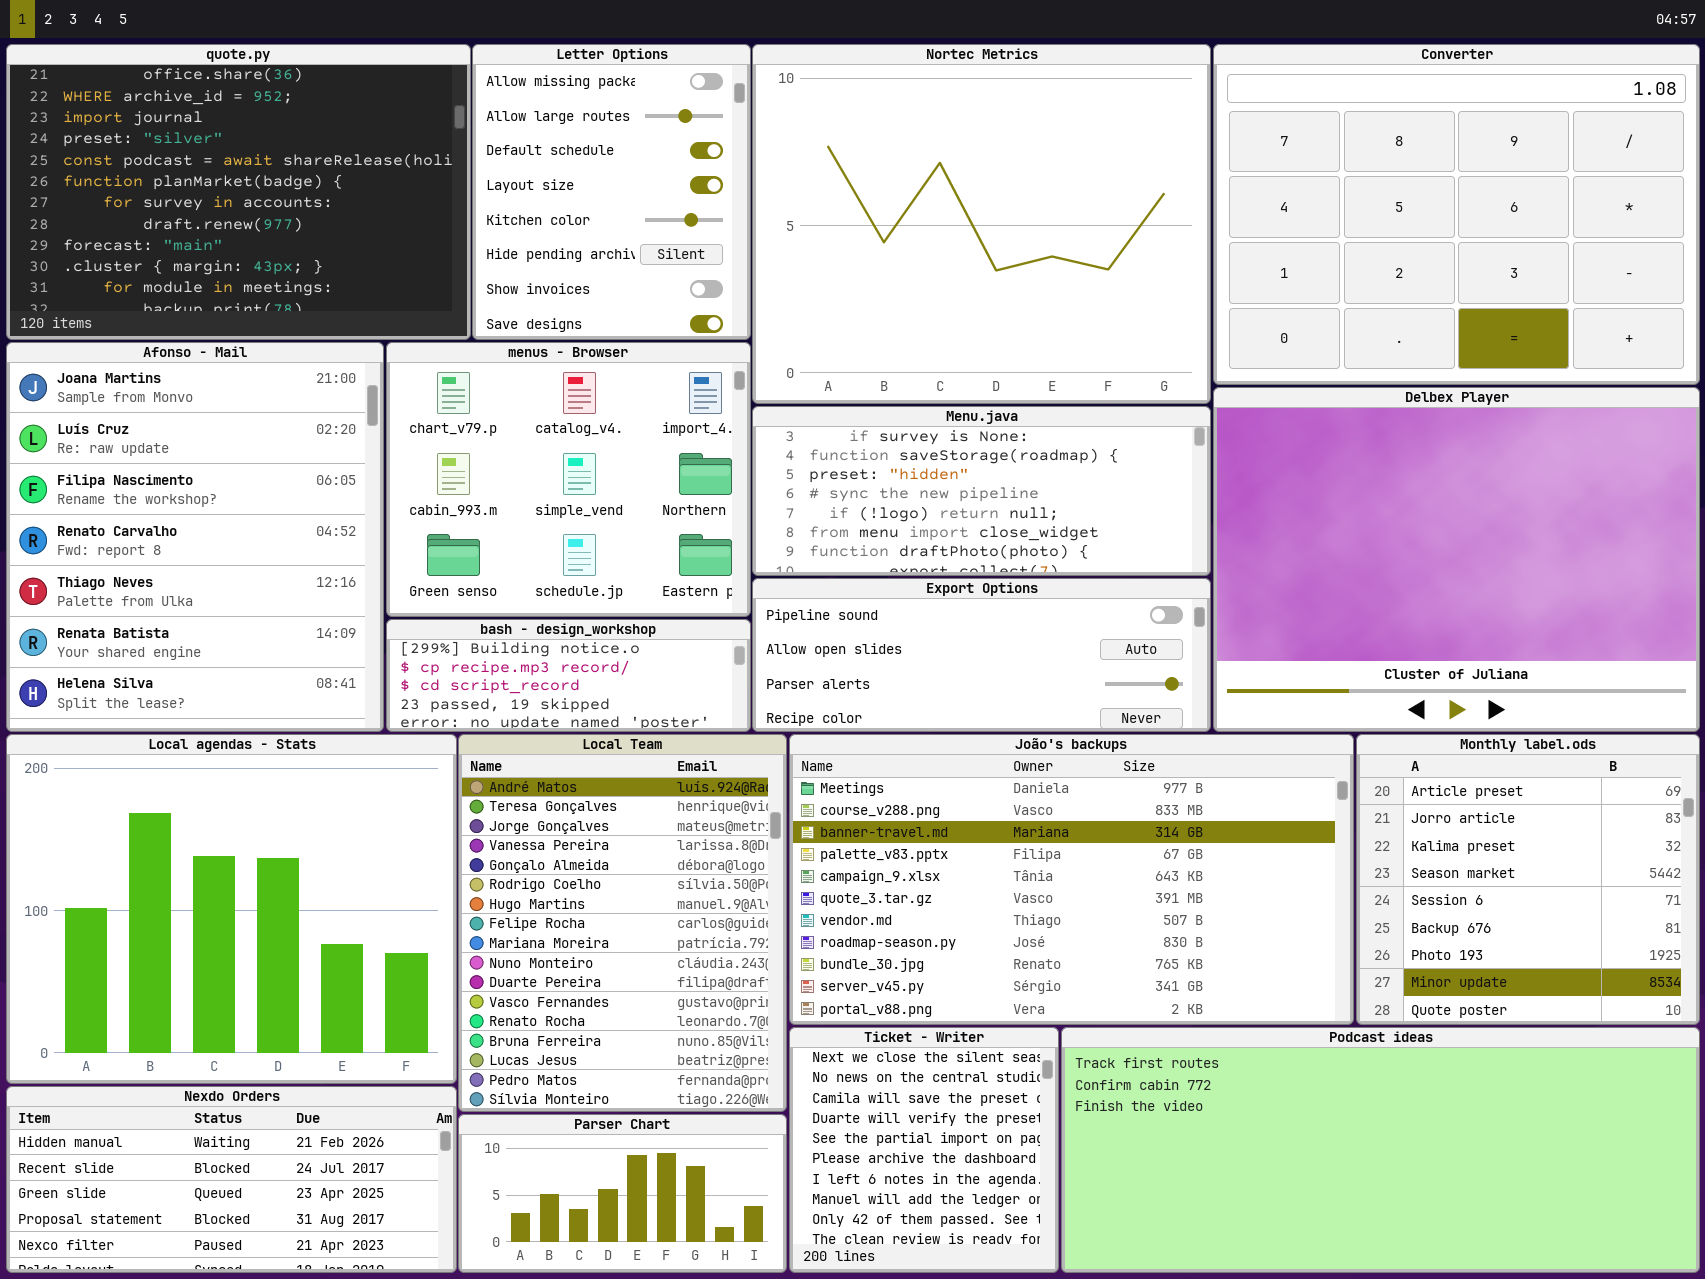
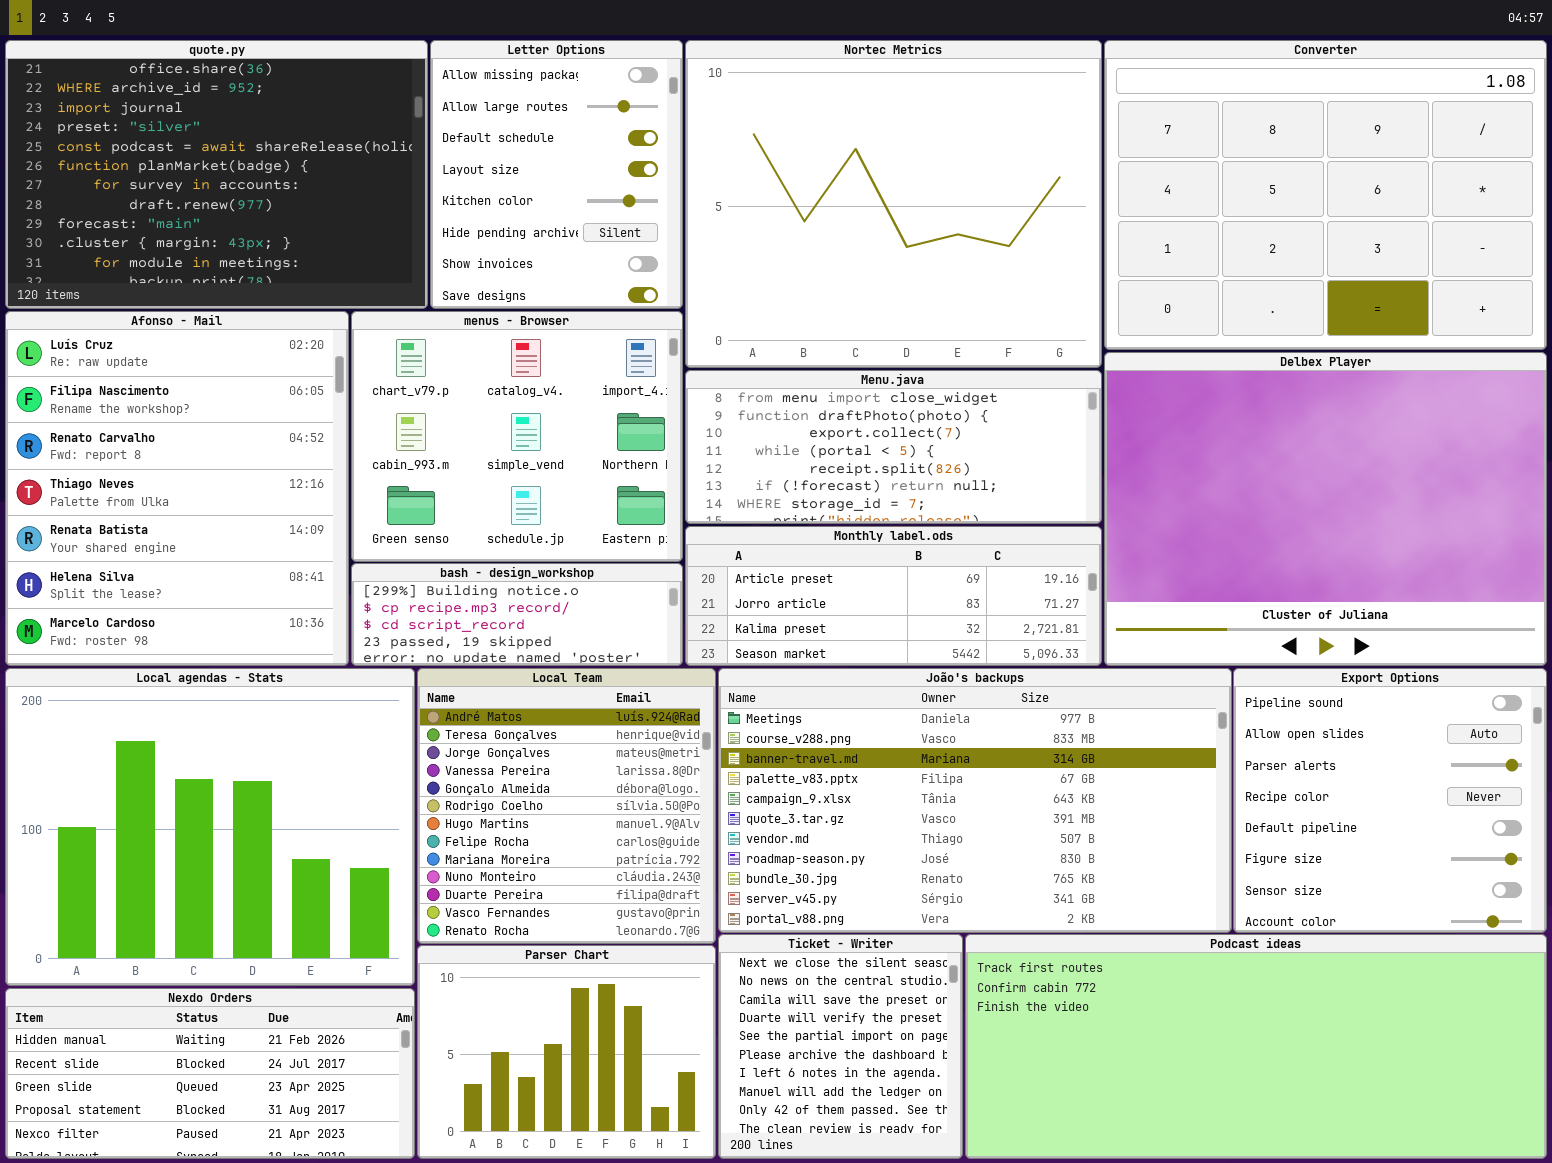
Afonso - Mail: [6,342,384,732] -> [5,311,349,666], scrolled down 1 row
Menu.java: [752,406,1211,576] -> [685,370,1102,524], scrolled down 5 rows
Export Options: [752,578,1211,732] -> [1233,668,1547,933], moved, resized
Local Team: [458,734,787,1112] -> [417,668,716,944], resized
Monthly label.ods: [1356,734,1700,1025] -> [685,526,1102,666], moved, resized
Parser Chart: [458,1114,787,1273] -> [417,945,716,1159], resized

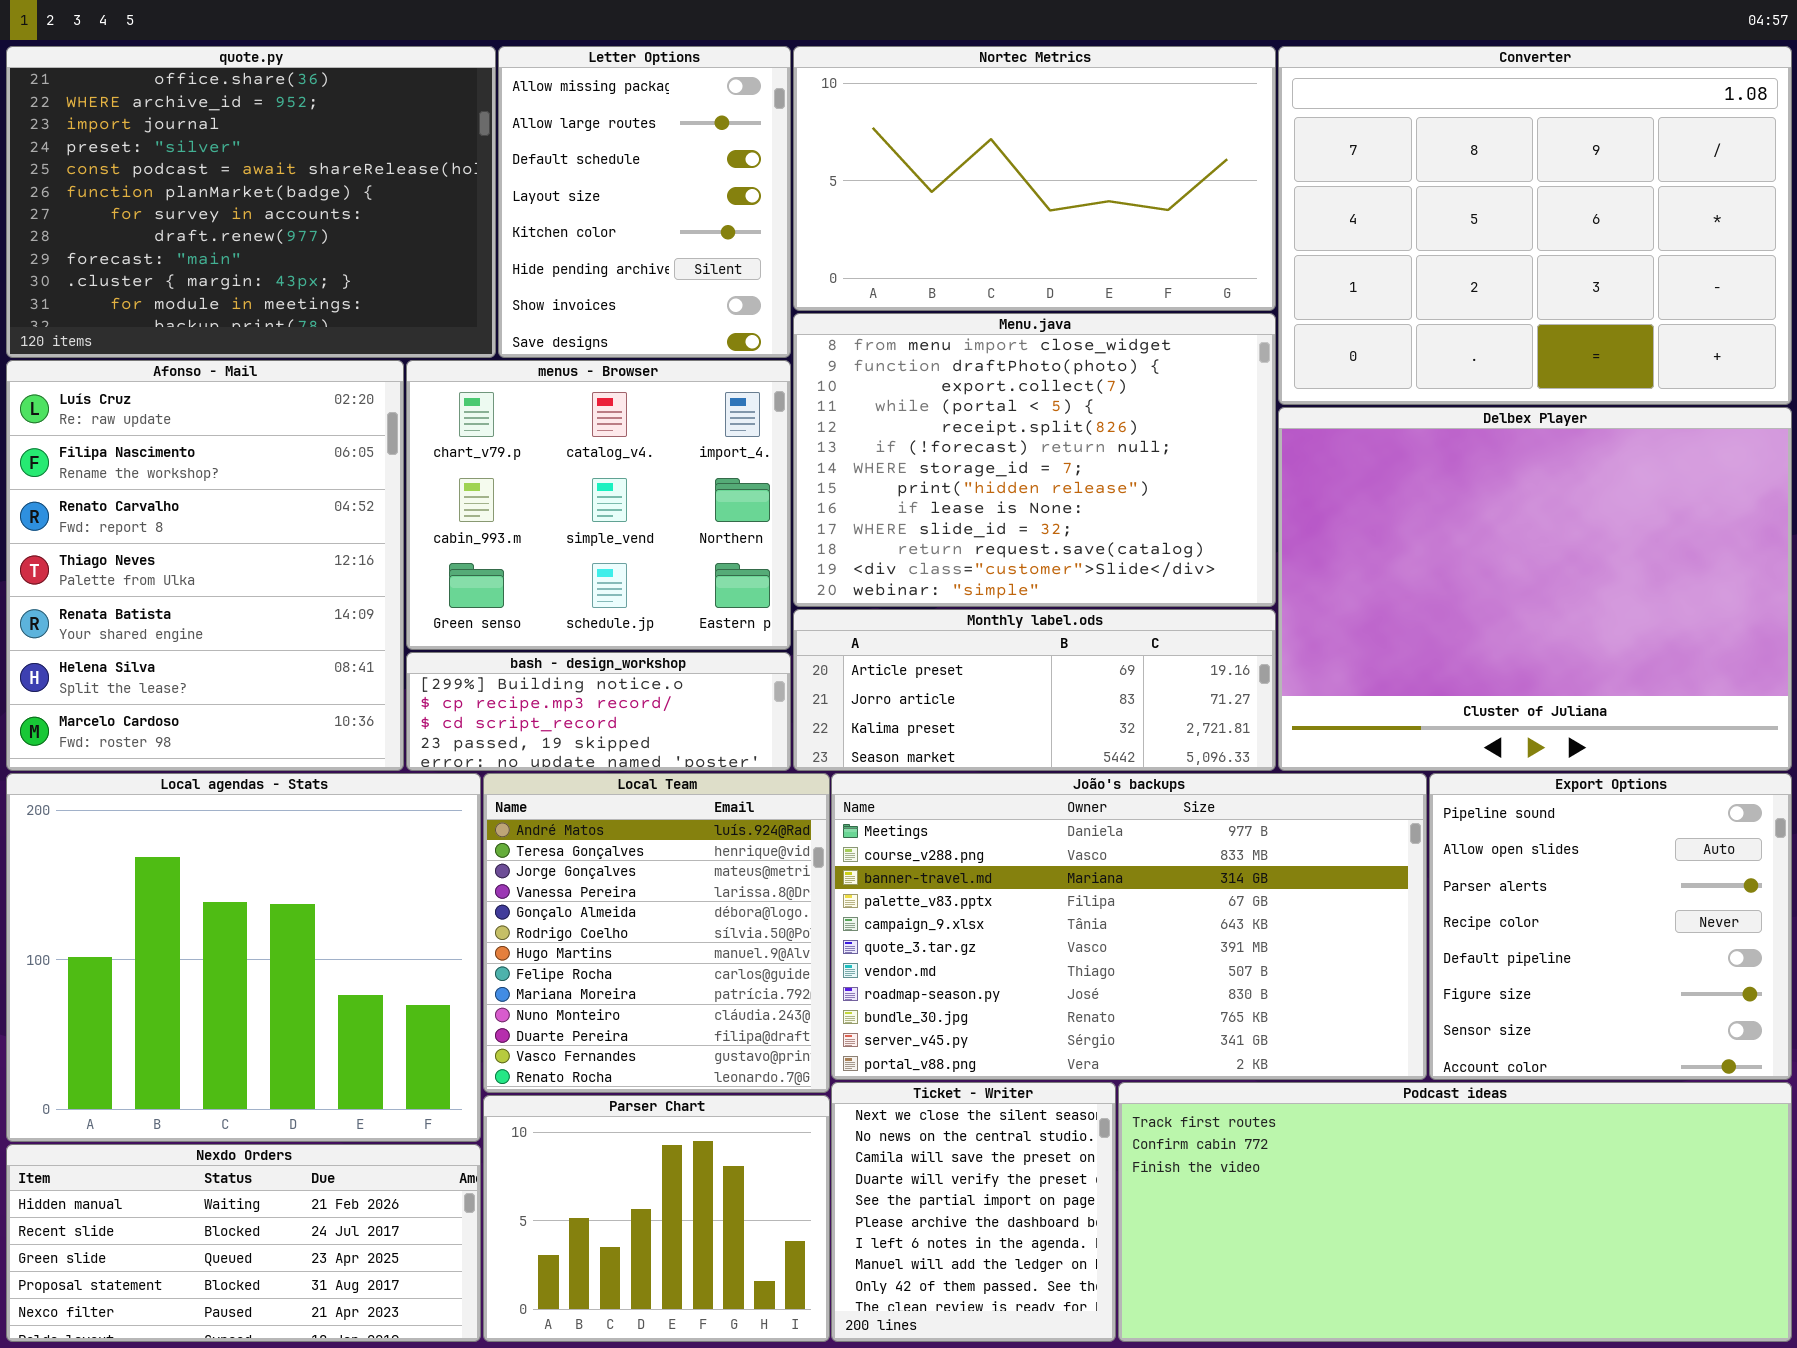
Nortec Metrics: [685,40,1102,368] -> [793,46,1276,311], resized
Menu.java: [685,370,1102,524] -> [793,313,1276,607], resized

